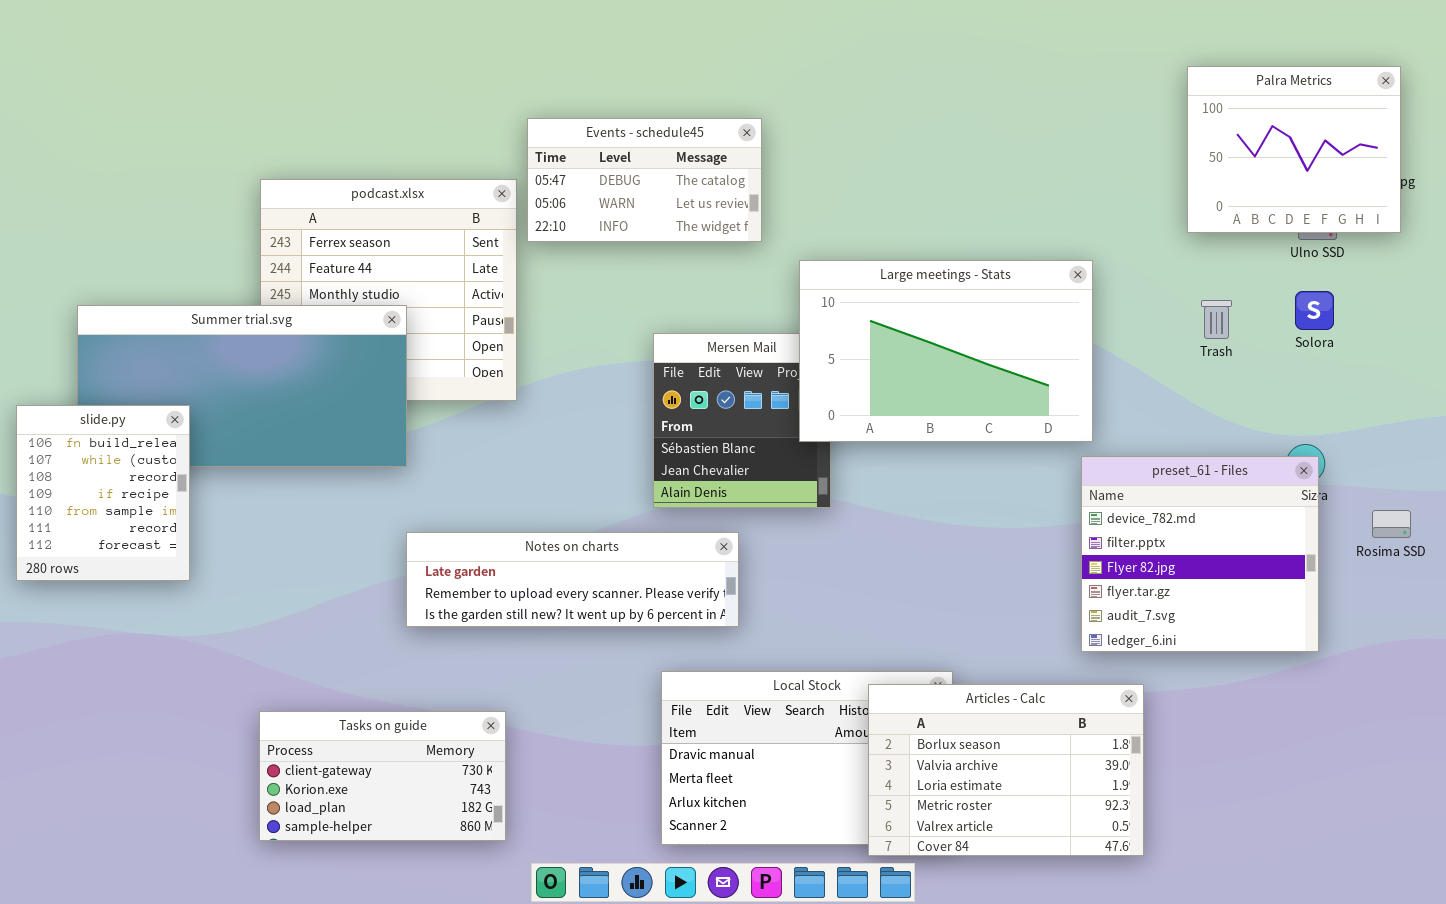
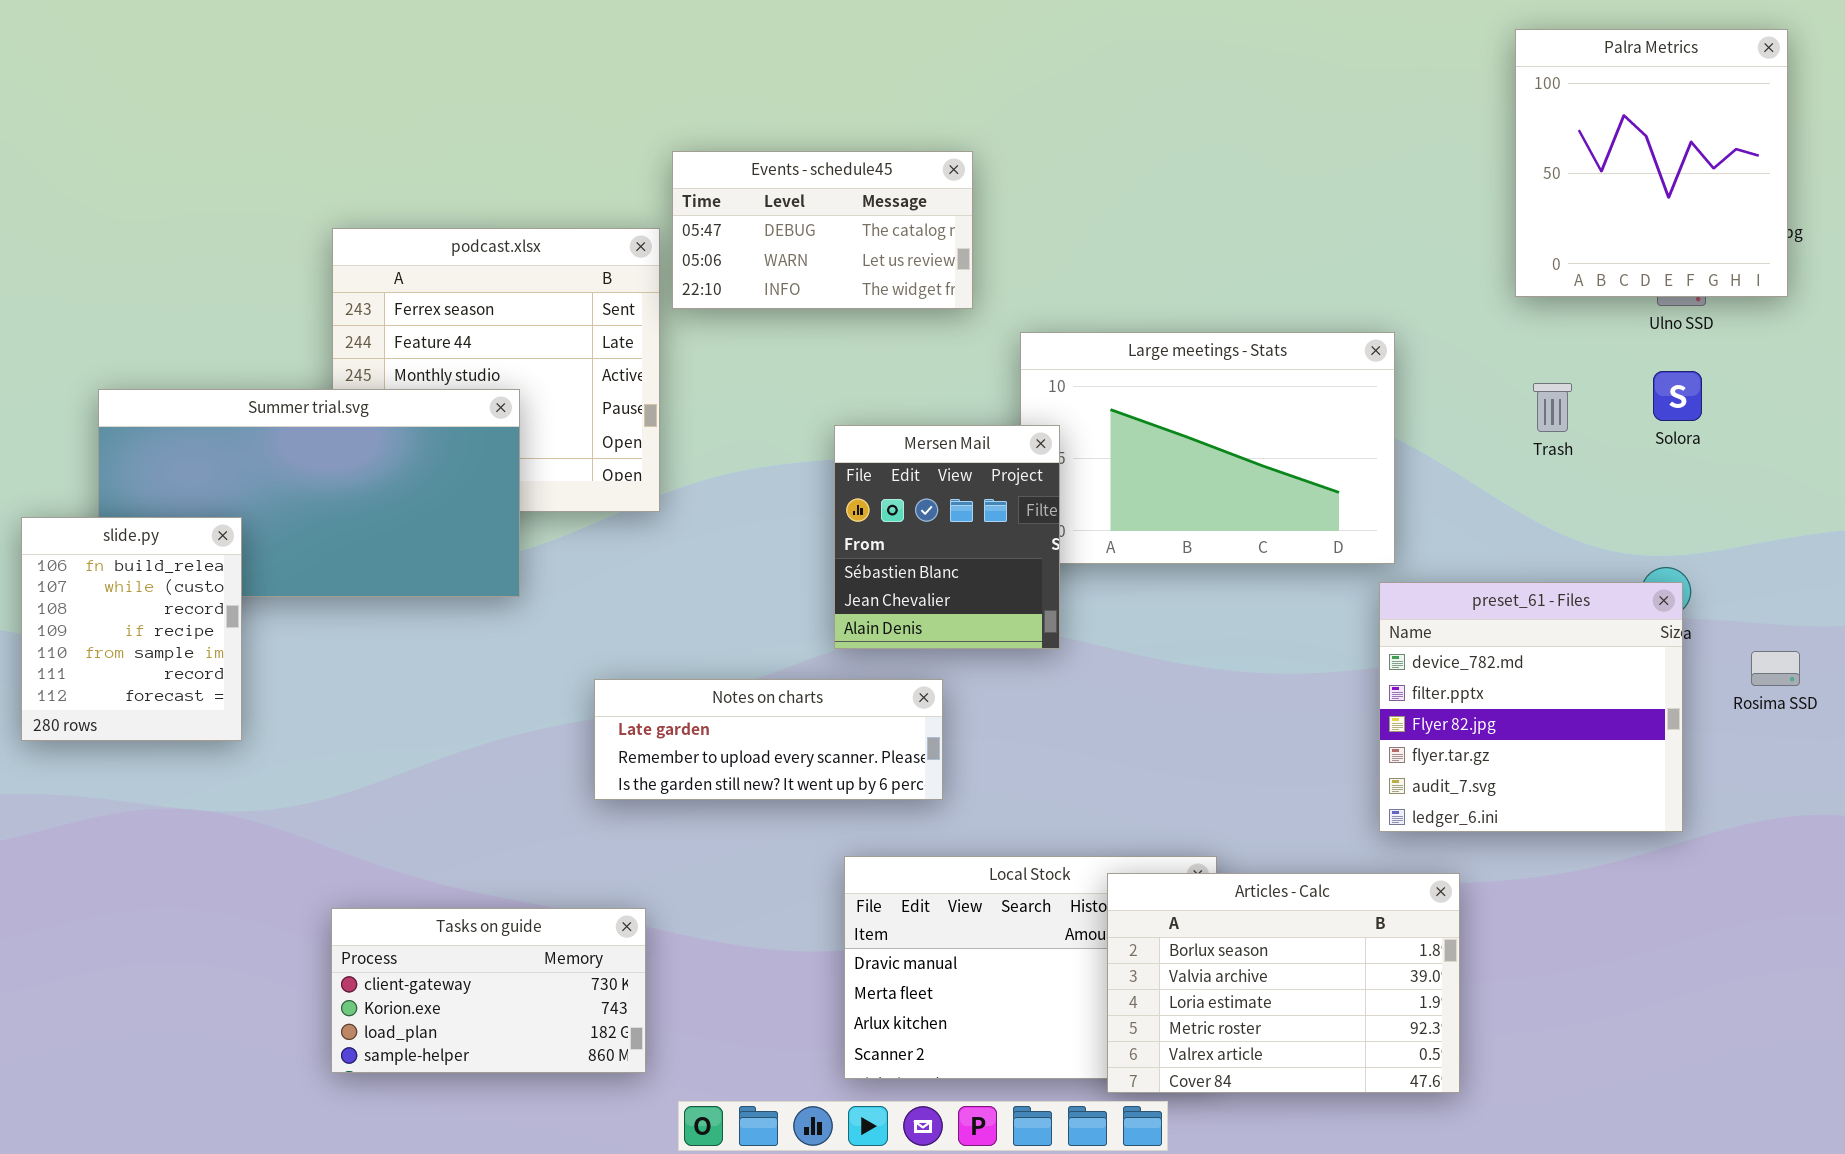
Palra Metrics: [1187,66,1401,233] -> [1515,29,1788,297], resized
Mersen Mail: [653,333,831,508] -> [834,425,1060,649], raised
Notes on charts: [406,532,739,627] -> [594,679,943,800], resized

